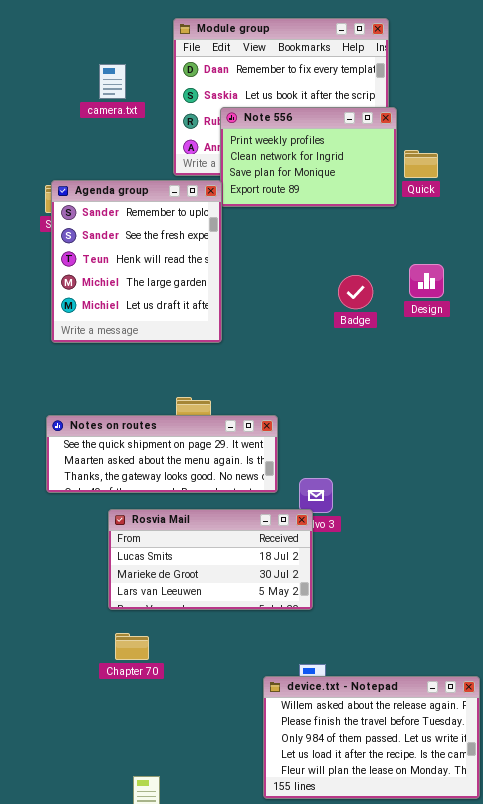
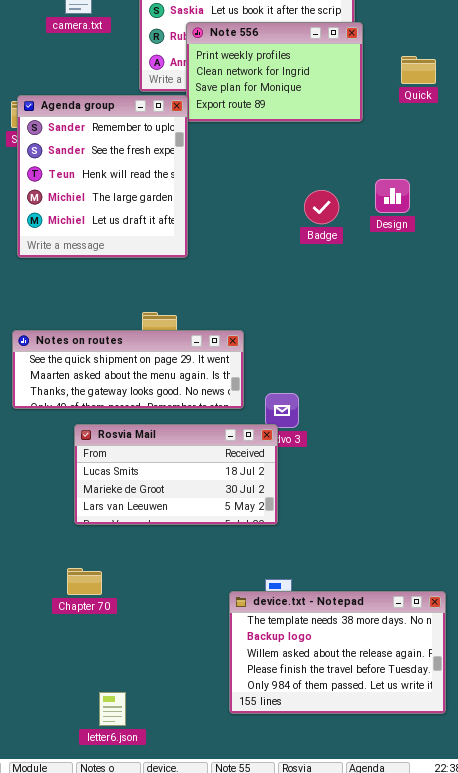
Quick: [404,150,438,178] -> [401,56,436,84], moved
Chapter 70: [115,633,149,660] -> [67,568,102,595], moved
device.txt - Notepad: [263,676,480,799] -> [229,591,446,714], scrolled up 2 rows

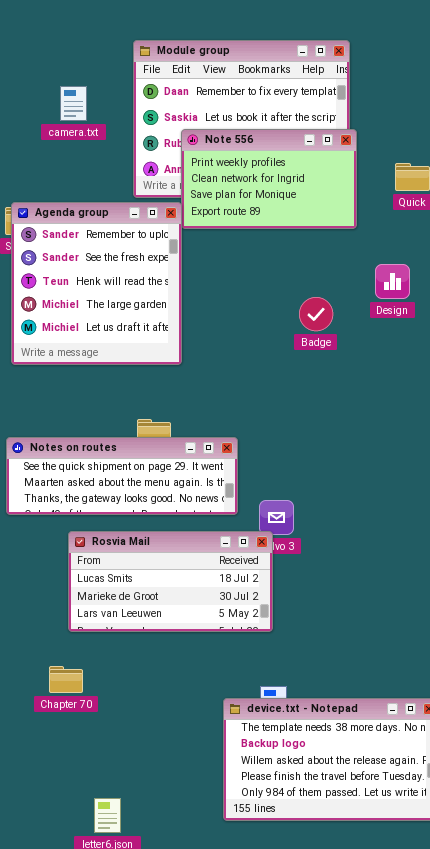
Design: [375,179,410,213] -> [375,264,410,299], moved
Chapter 70: [67,568,102,595] -> [49,666,83,693], moved

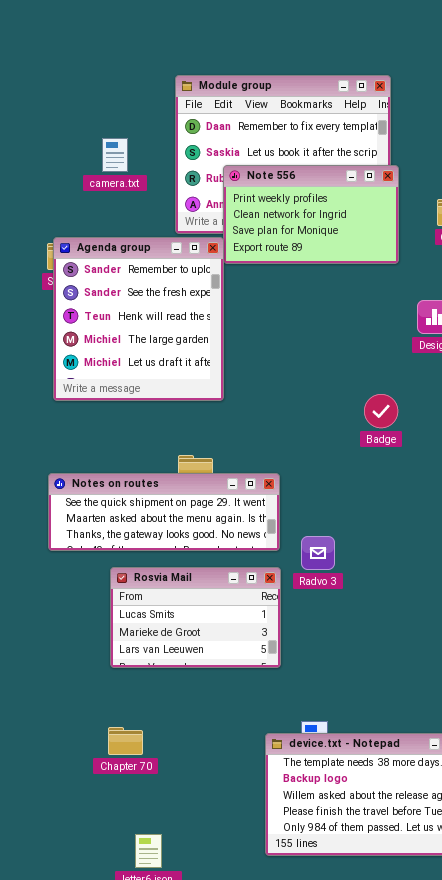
camera.txt: [60,86,87,121] -> [102,138,128,172], moved
Badge: [299,297,333,331] -> [364,394,398,428], moved
Rosvia Mail: [68,531,273,632] -> [110,567,281,668], resized
Chapter 70: [49,666,83,693] -> [108,727,143,755], moved

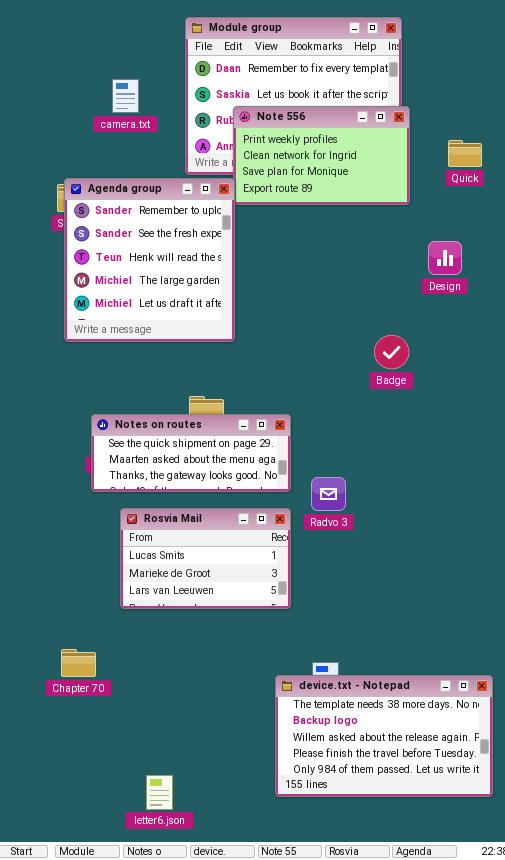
Notes on routes: [48,473,280,551] -> [91,414,291,492], resized
Chapter 70: [108,727,143,755] -> [61,649,96,677], moved

